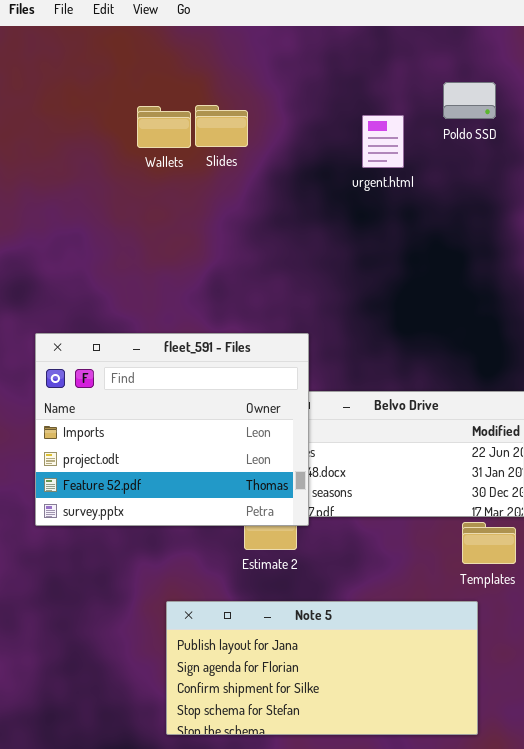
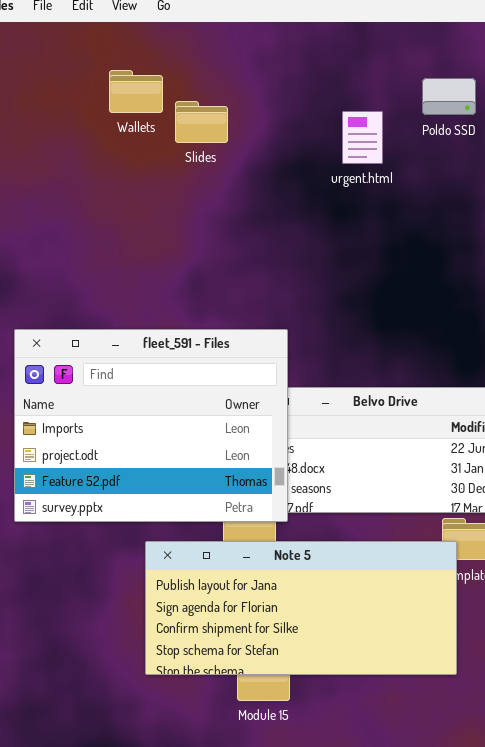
Wallets: [137,106,191,148] -> [109,70,163,113], moved
Note 5: [166,601,478,735] -> [145,541,457,675], moved

